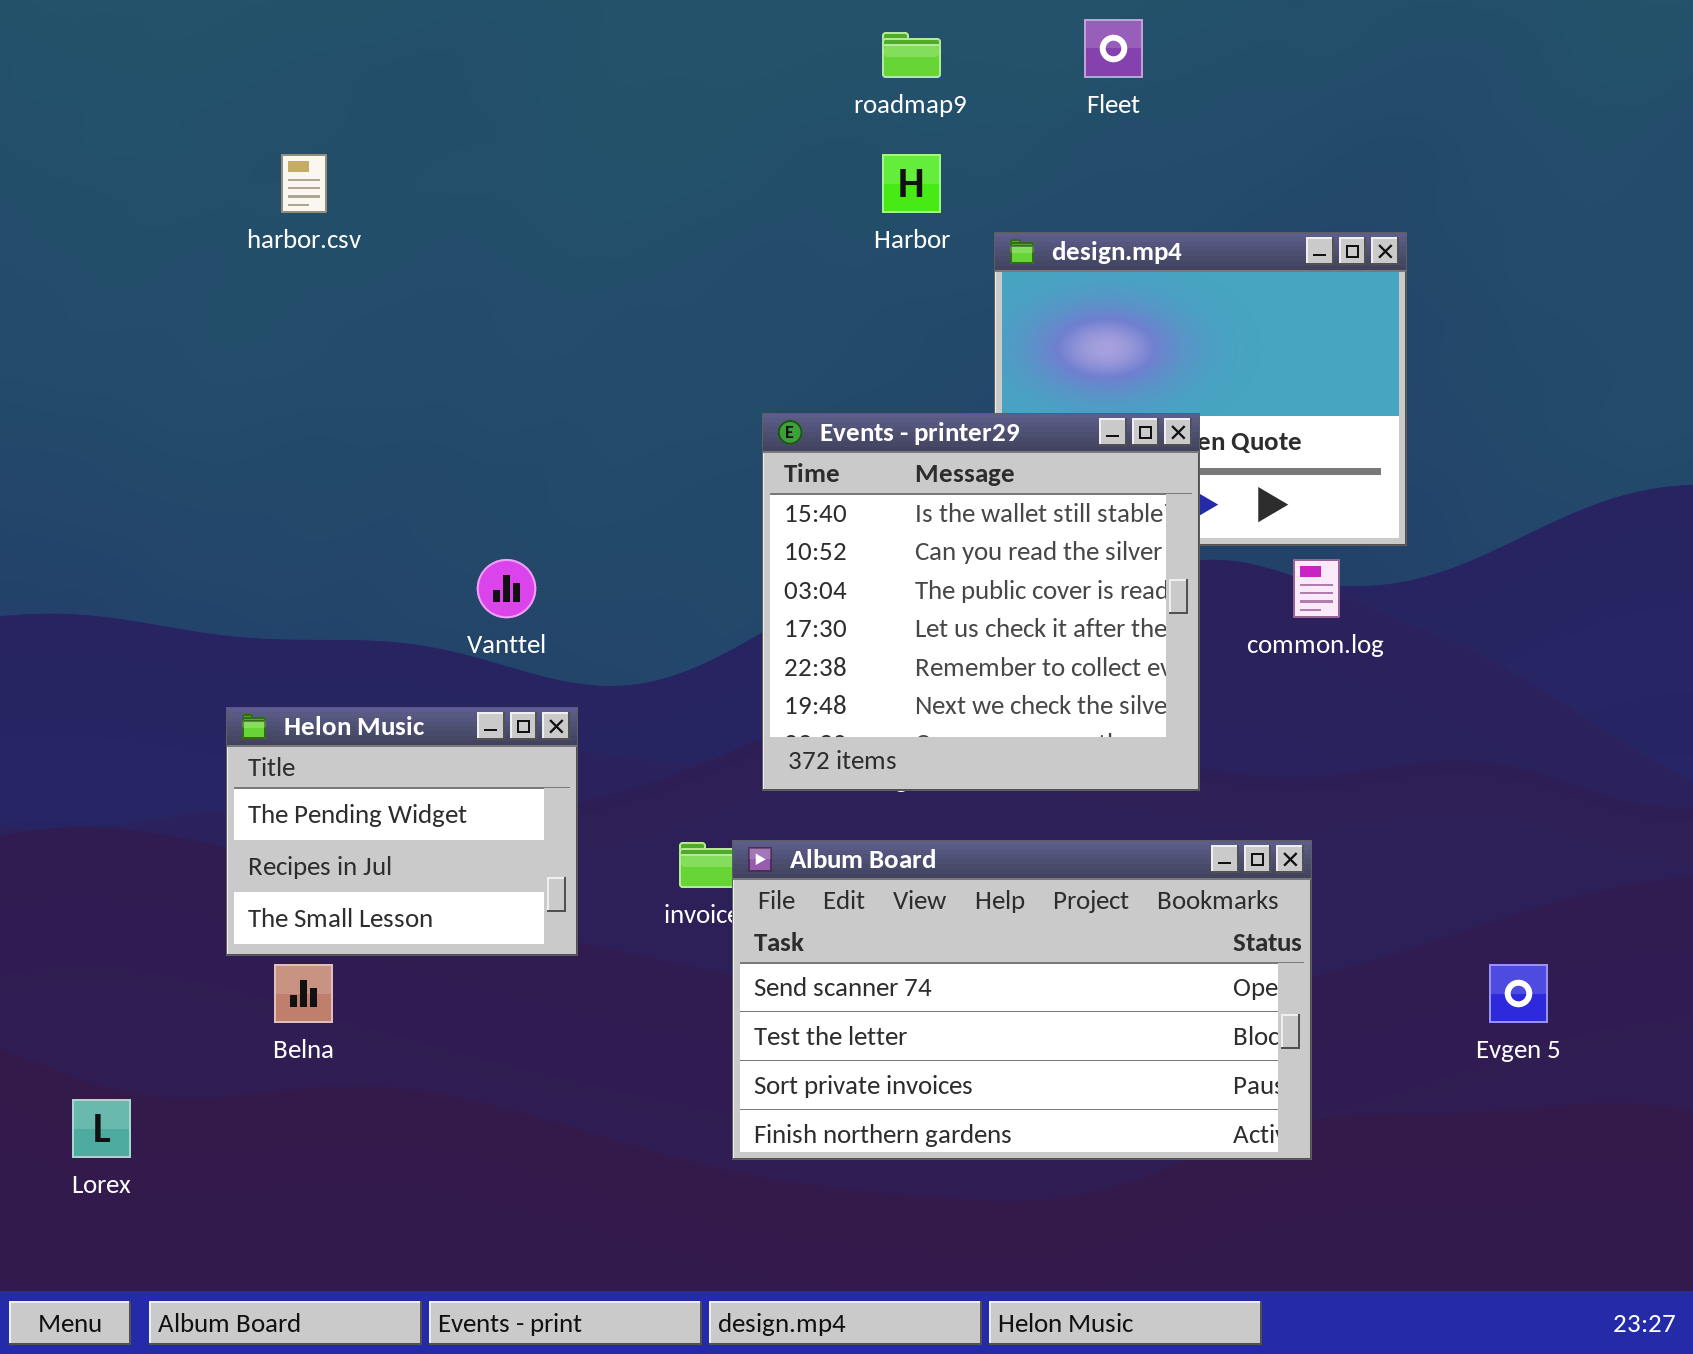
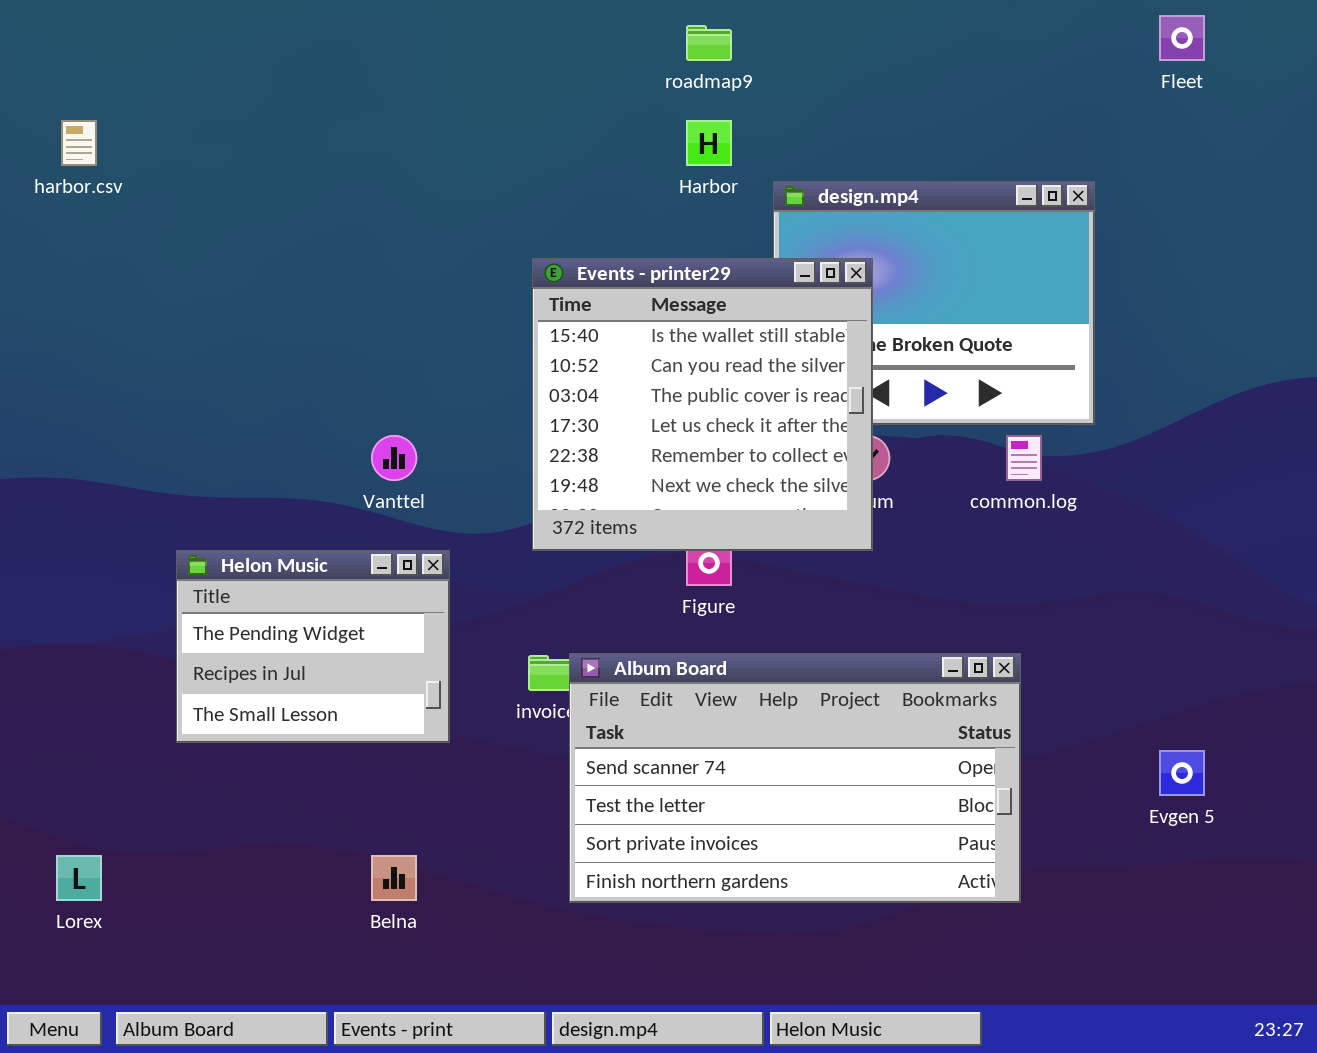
Fleet: [1084,19,1143,78] -> [1159,15,1205,61], moved
harbor.csv: [281,154,327,213] -> [61,120,97,166], moved
Events - printer29: [762,413,1200,791] -> [532,258,873,551], moved
Belna: [274,964,333,1023] -> [371,855,417,901], moved

